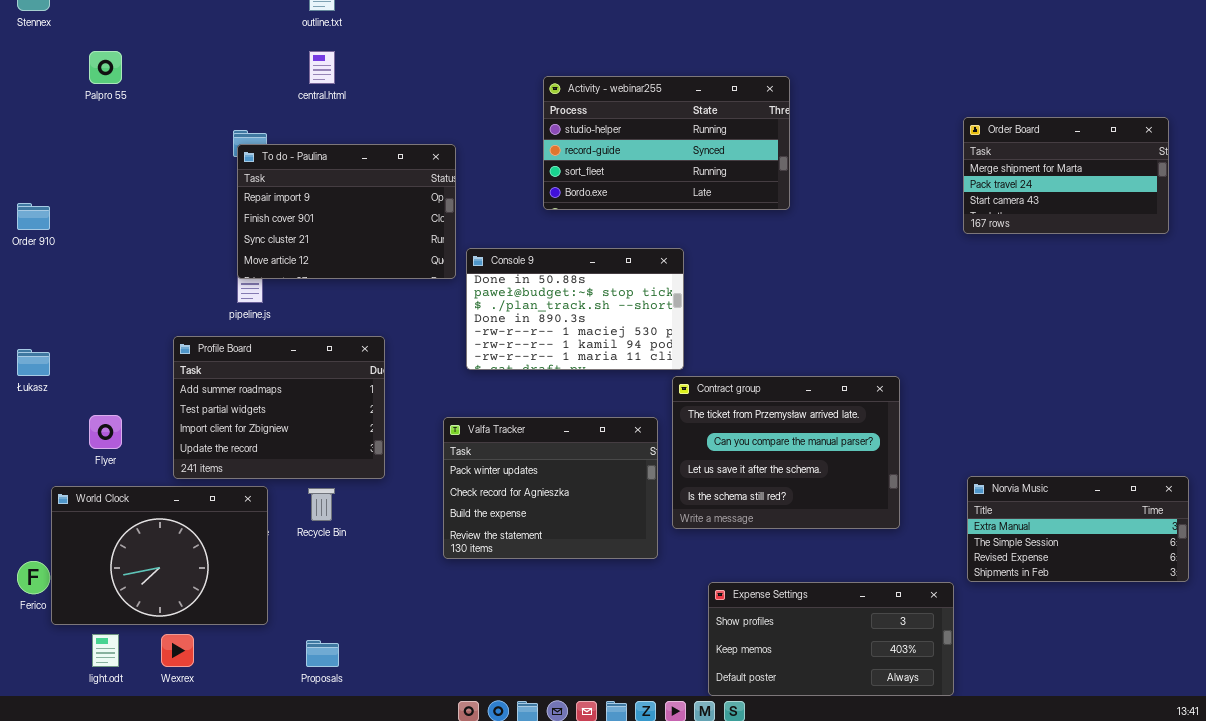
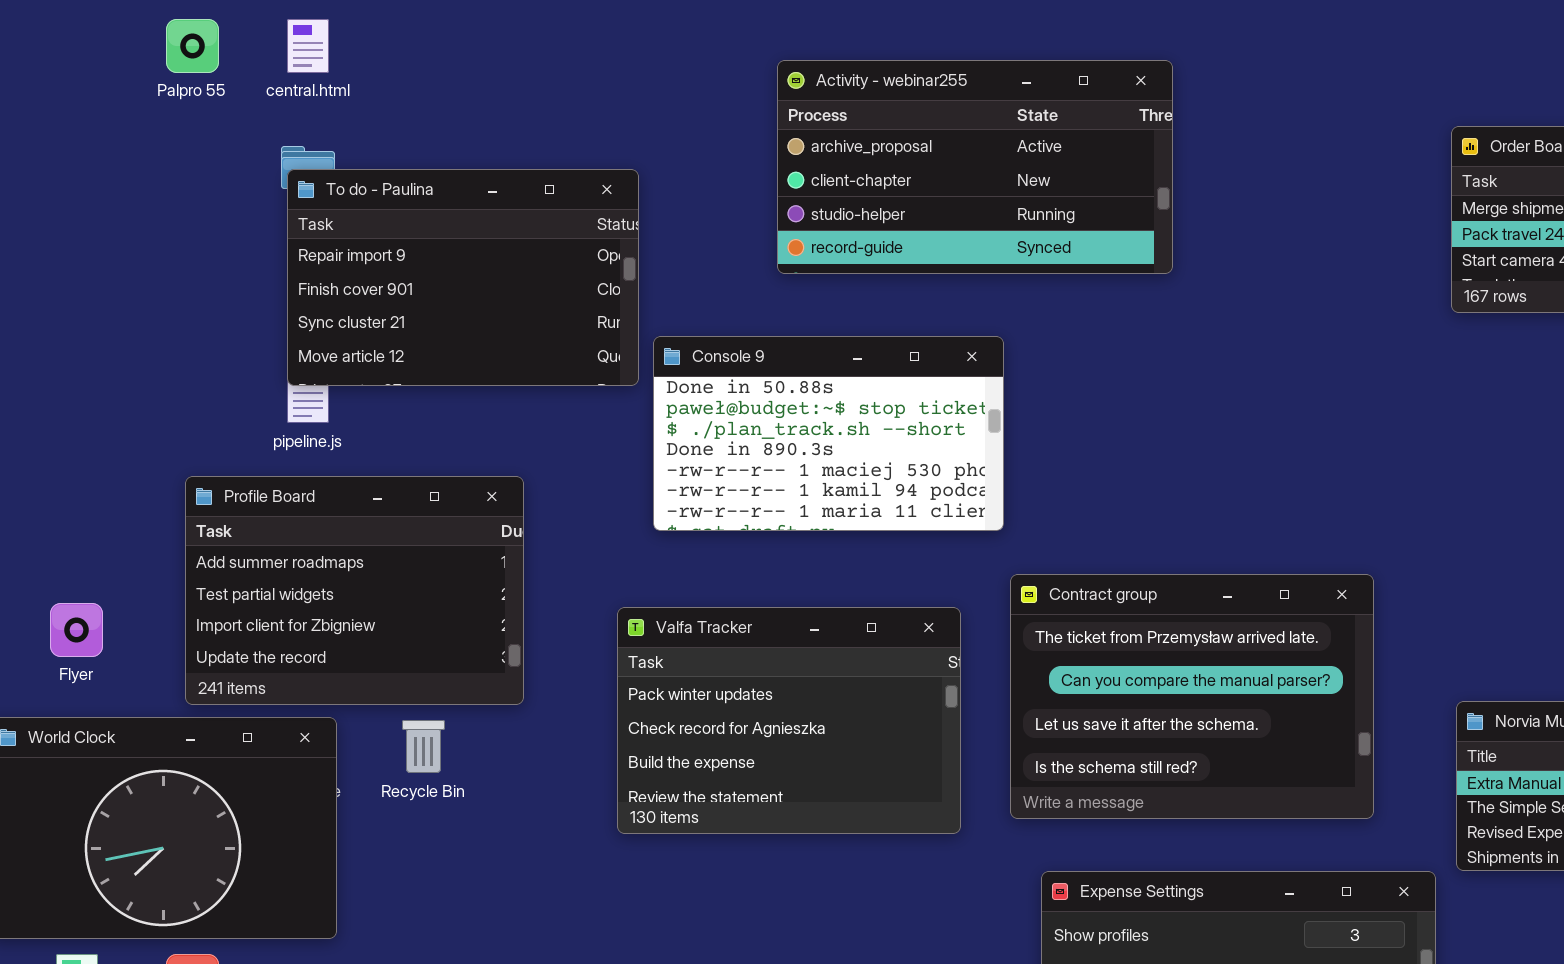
Palpro 55: [89,51,122,84] -> [166,19,219,73], moved
central.html: [309,51,335,84] -> [287,19,329,73], moved
Activity - webinar255: [543,76,790,210] -> [777,60,1173,274], scrolled up 2 rows
Contract group: [672,376,900,529] -> [1010,574,1374,819], moved

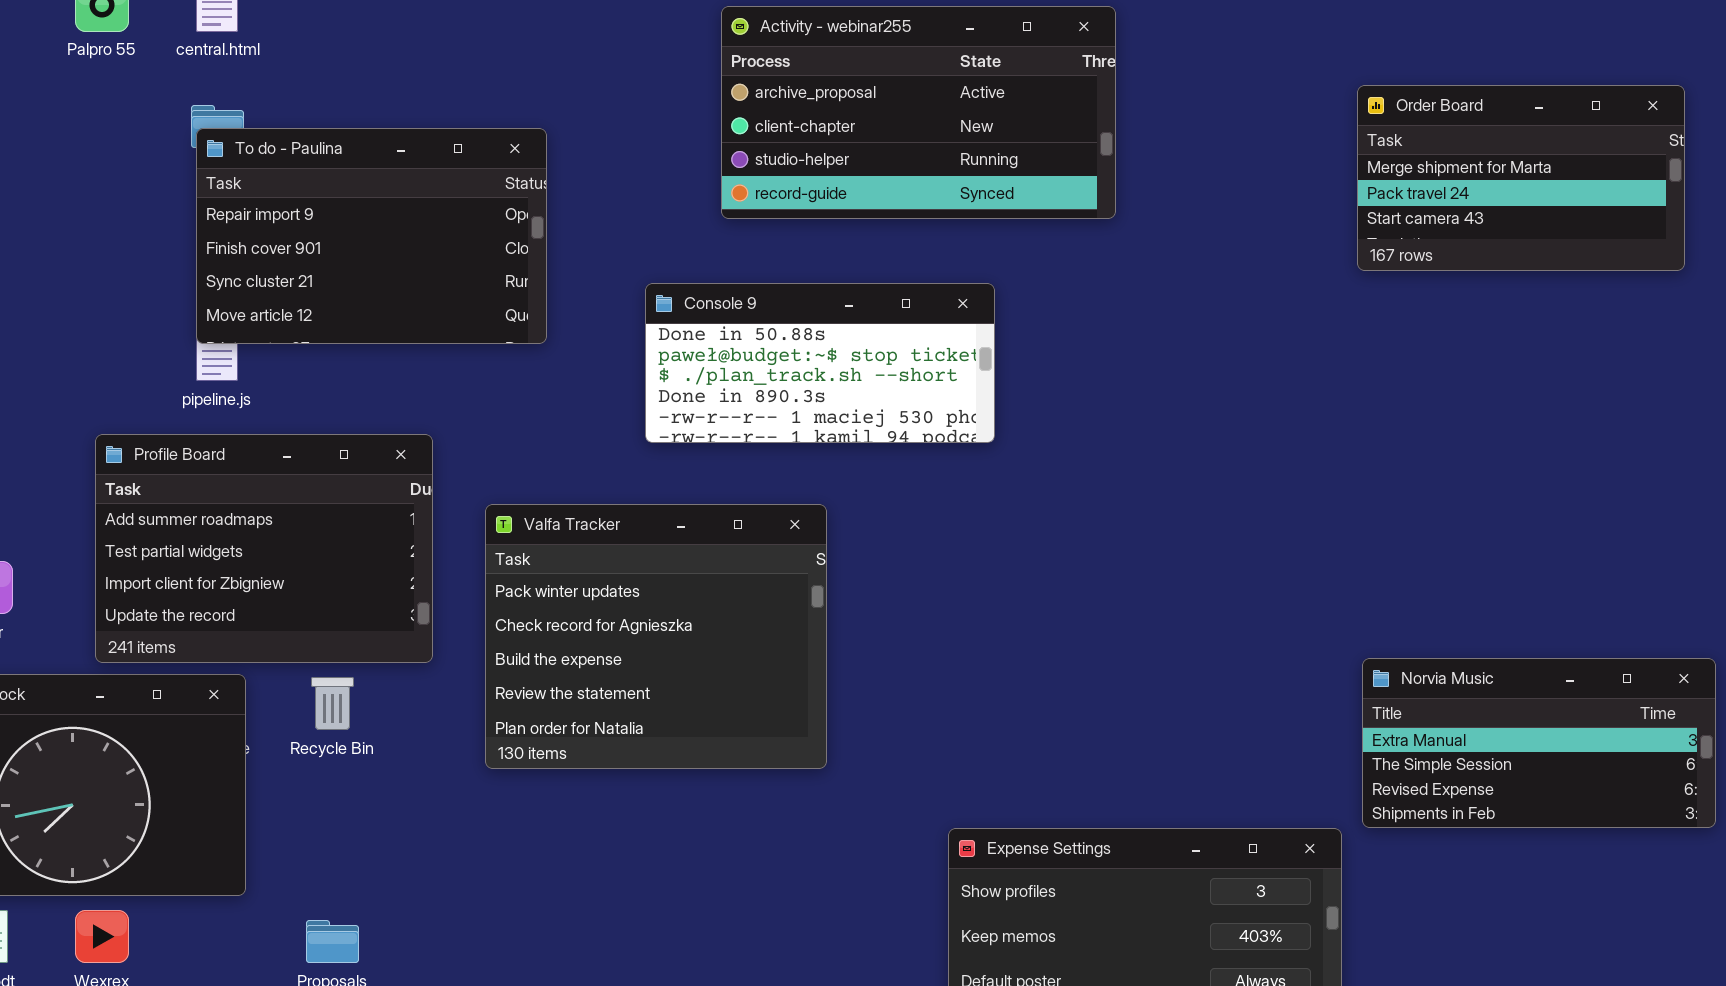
Activity - webinar255: [777,60,1173,274] -> [721,6,1116,219], moved
Console 9: [653,336,1004,531] -> [645,283,995,443], moved, resized
Contract group: [1010,574,1374,819] -> none, closed
Valfa Tracker: [617,607,961,834] -> [485,504,827,769], moved, resized

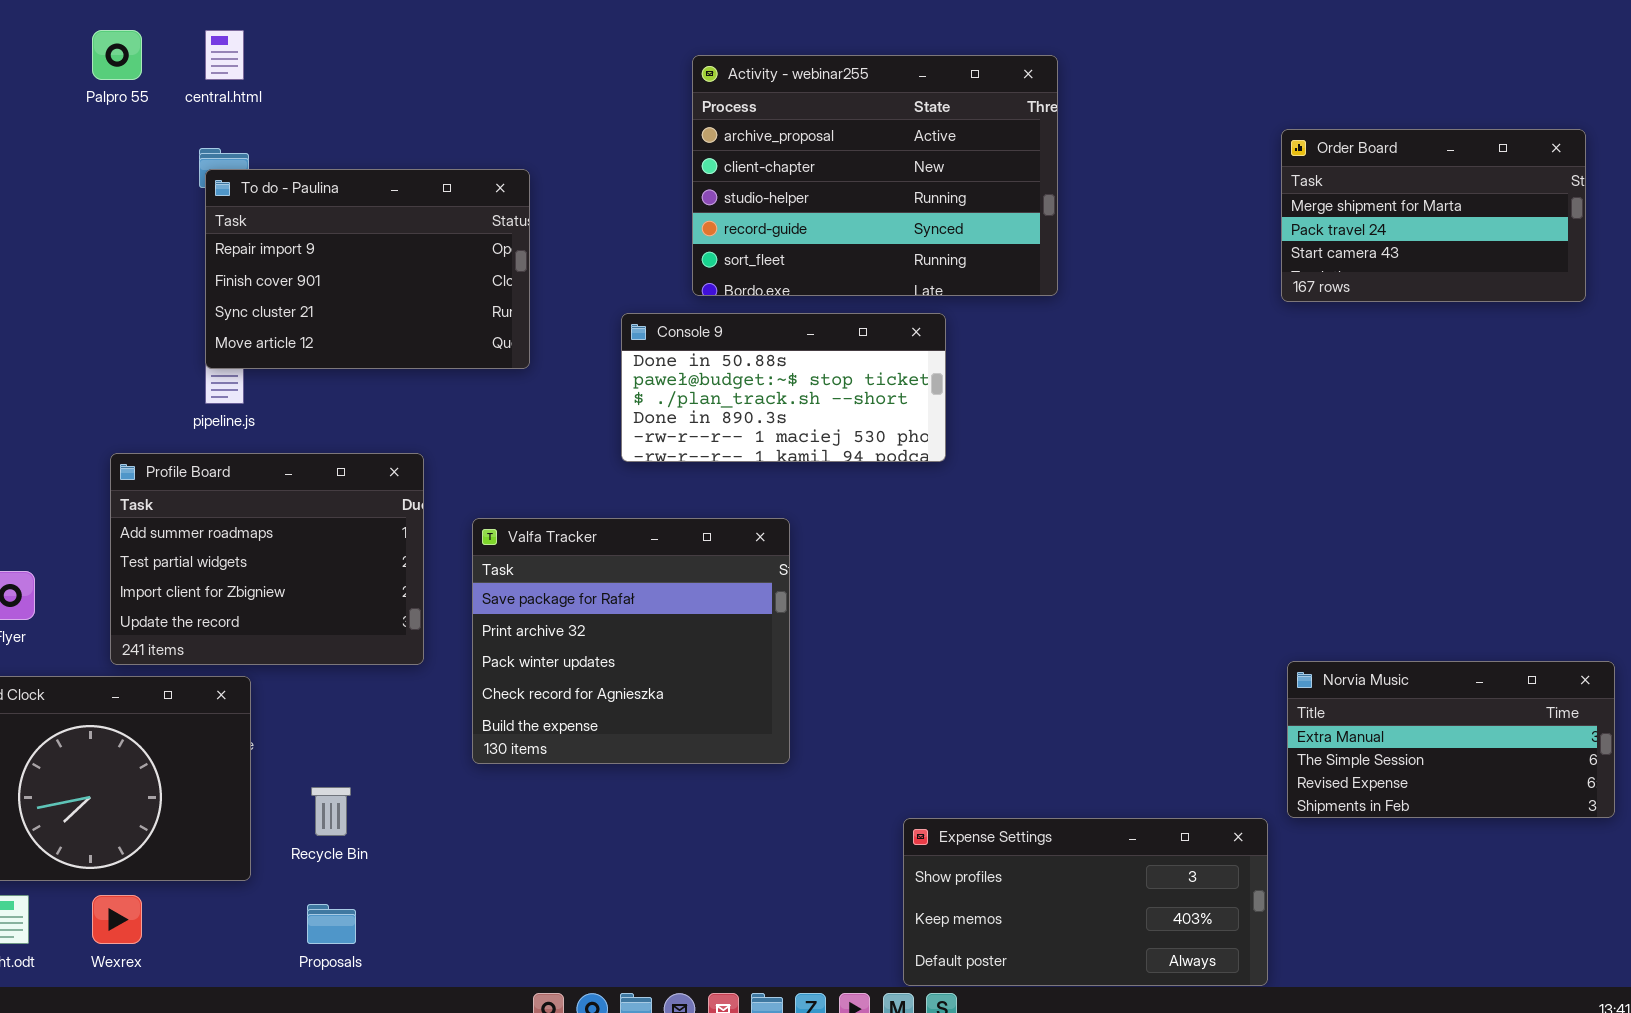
Activity - webinar255: [721,6,1116,219] -> [692,55,1058,296], resized
Valfa Tracker: [485,504,827,769] -> [472,518,790,764], scrolled up 2 rows
Recycle Bin: [311,677,354,730] -> [311,787,351,836], moved

